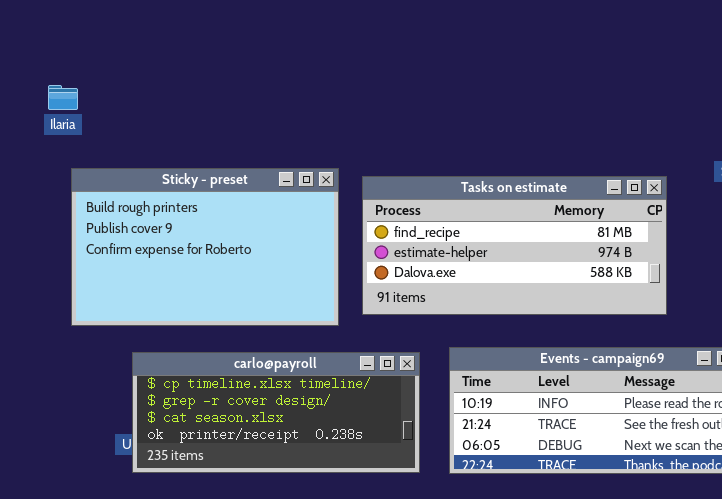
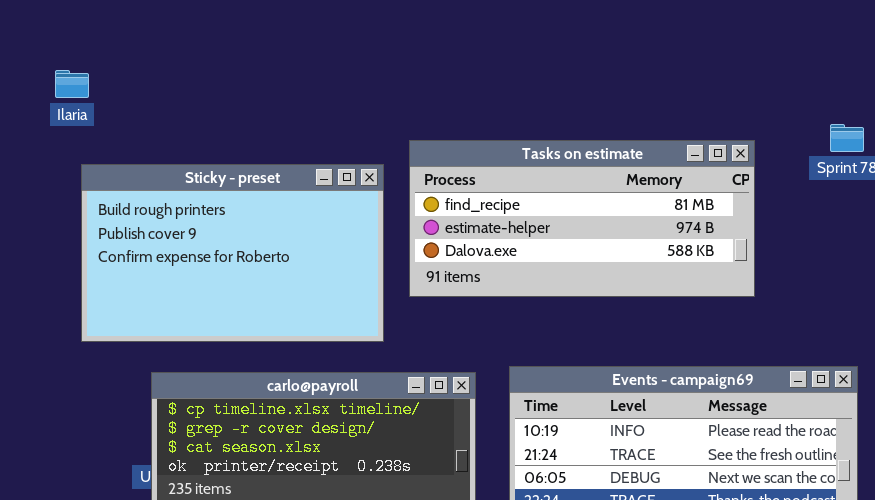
Tasks on estimate: [362,176,667,315] -> [409,140,755,297], moved

